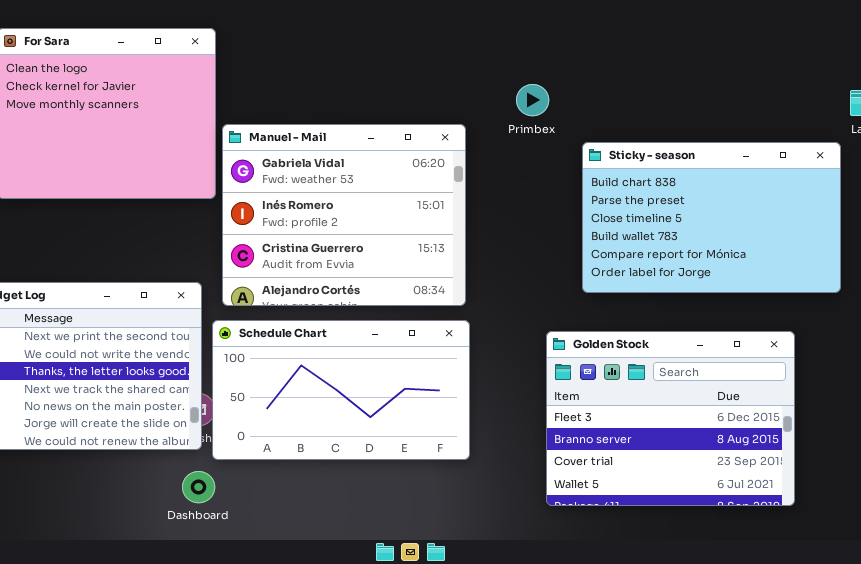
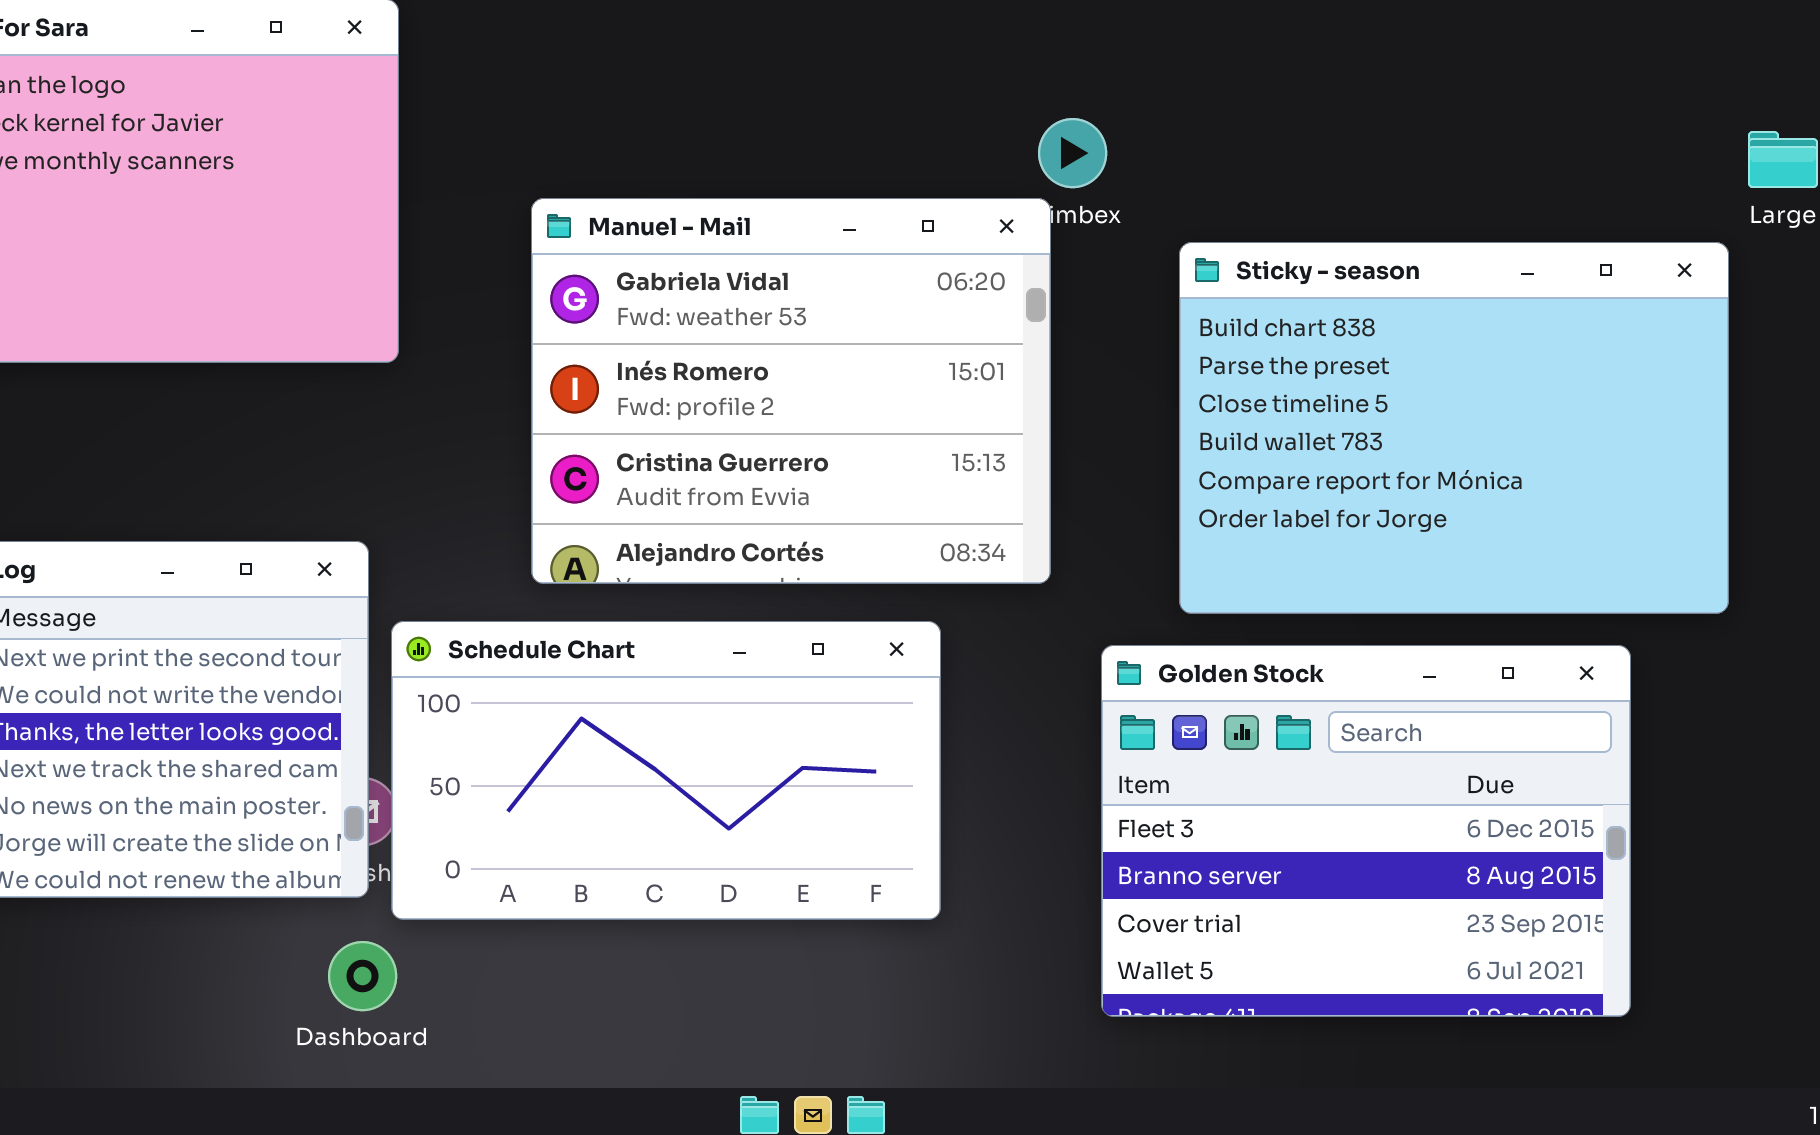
Manuel - Mail: [222,124,466,306] -> [531,198,1051,584], moved
Sticky - season: [582,142,841,293] -> [1179,242,1729,614], resized

